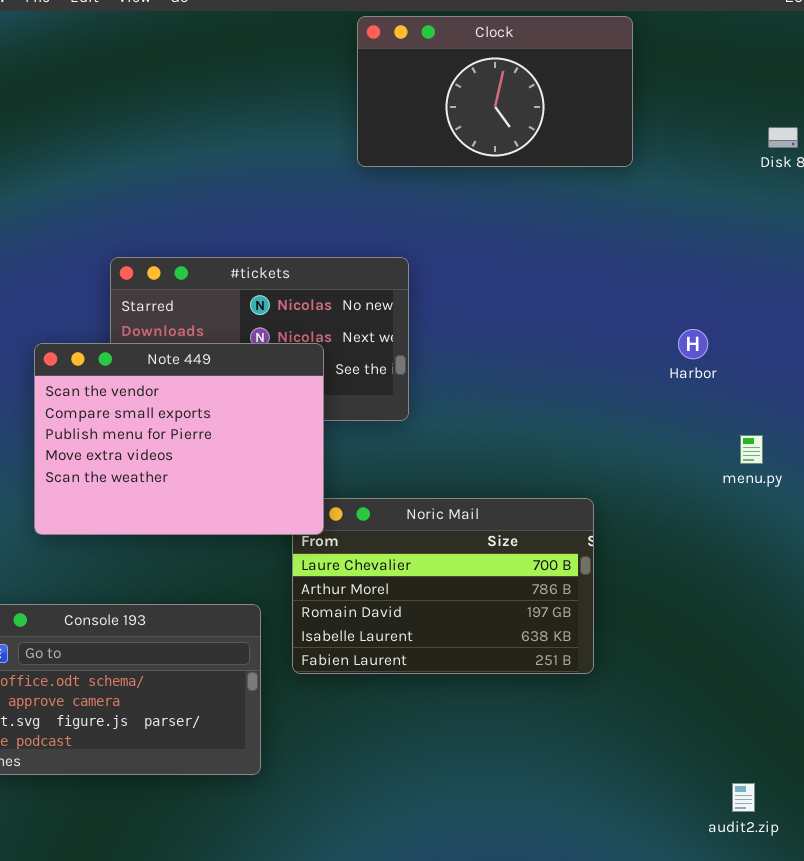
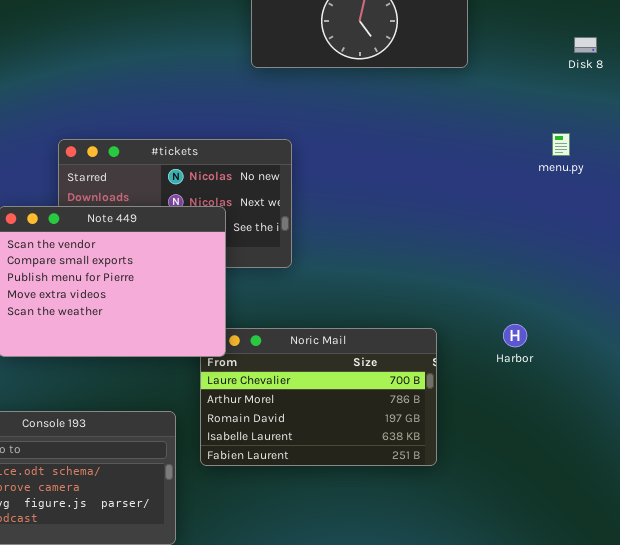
Harbor: [678,329,708,359] -> [503,324,527,347], moved
menu.py: [740,435,763,464] -> [552,133,570,156], moved

